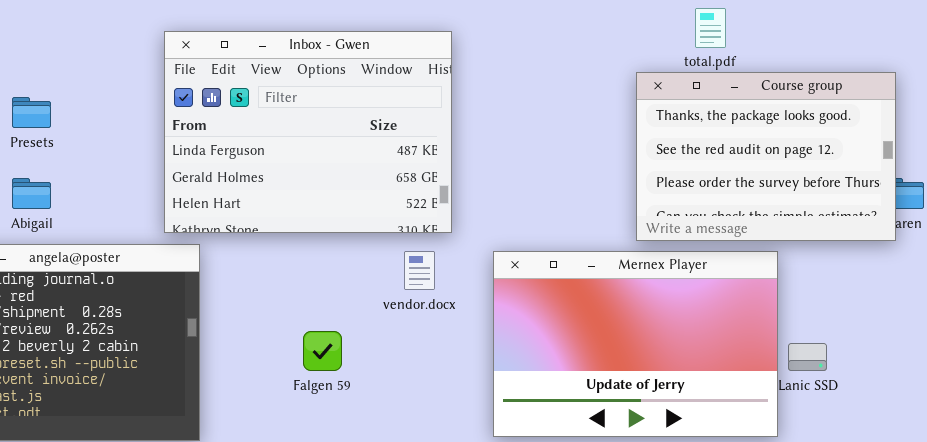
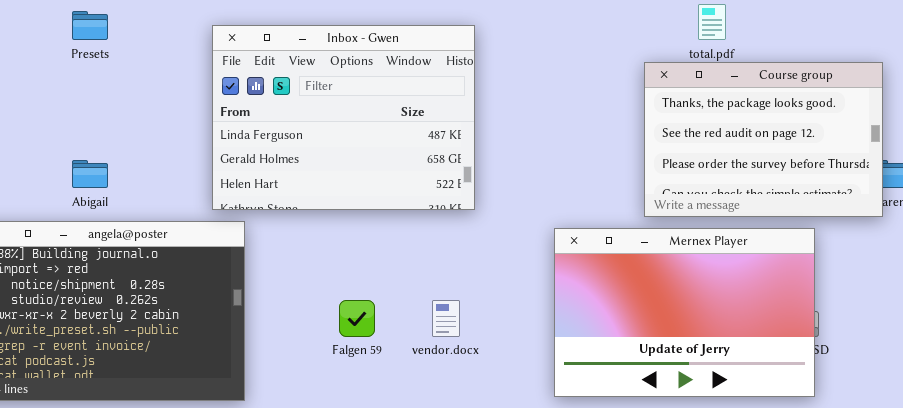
Presets: [12,97,51,128] -> [72,11,108,40], moved
vendor.docx: [404,251,435,290] -> [432,300,460,337], moved
Mernex Player: [493,251,778,437] -> [554,228,815,397], moved

